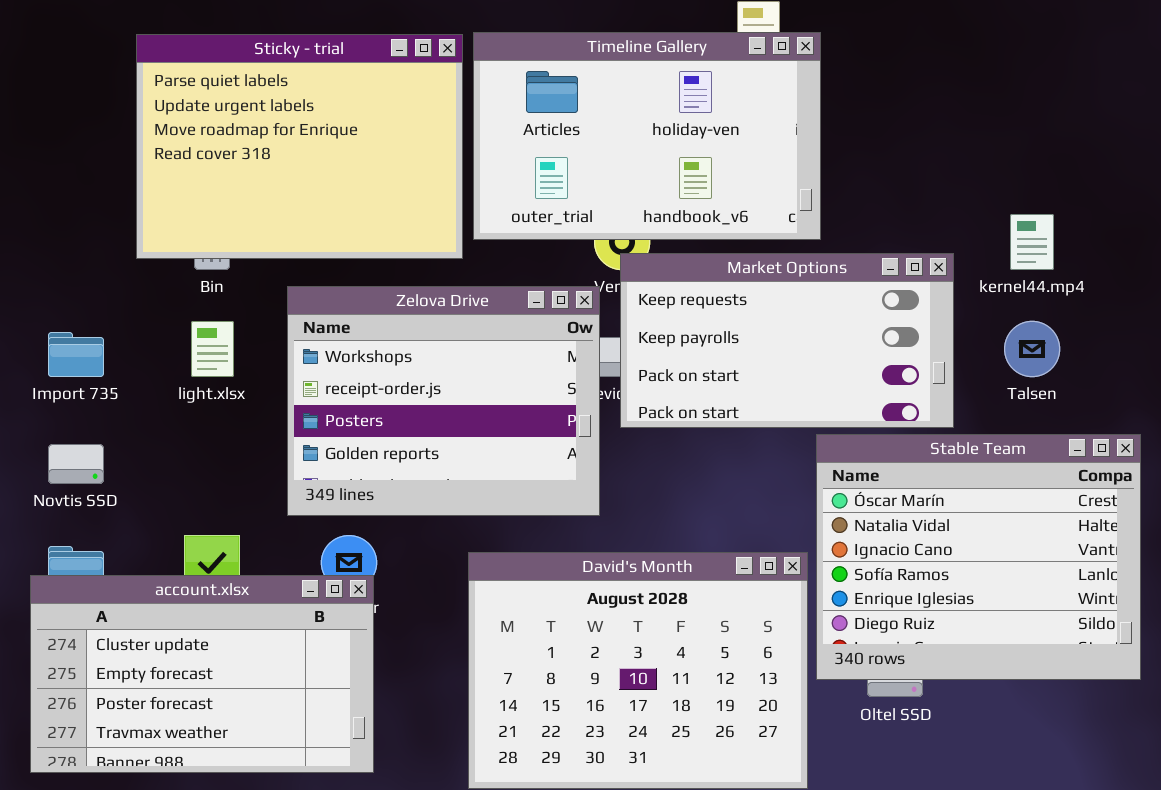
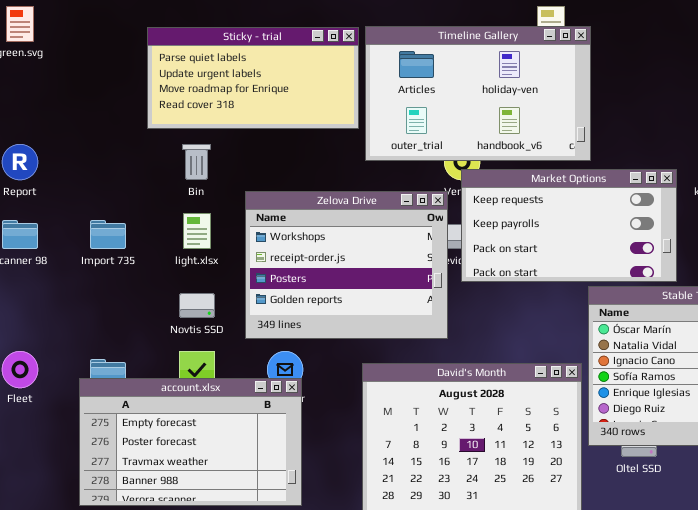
Sticky - trial: [136,34,463,259] -> [147,27,359,129], resized
Novtis SSD: [48,444,104,484] -> [179,293,215,318], moved
account.xlsx: [30,575,374,773] -> [79,378,302,506], scrolled down 1 row

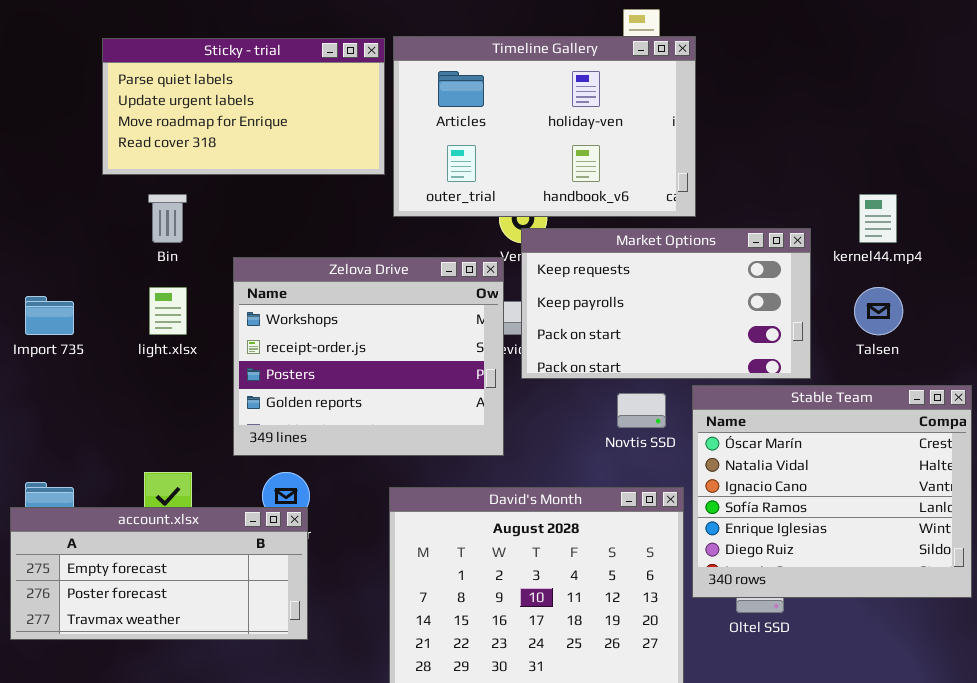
Novtis SSD: [179,293,215,318] -> [617,393,666,428], moved
account.xlsx: [79,378,302,506] -> [10,507,308,640], resized

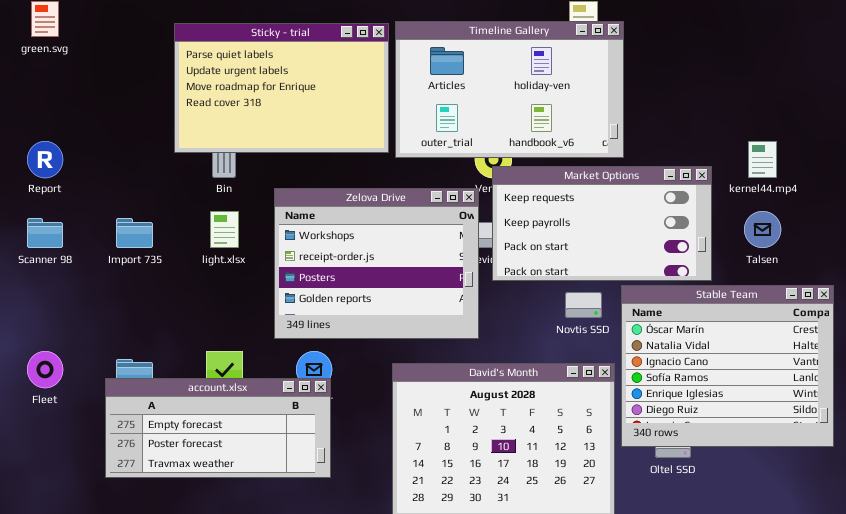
Sticky - trial: [102,38,385,175] -> [174,23,389,153], resized

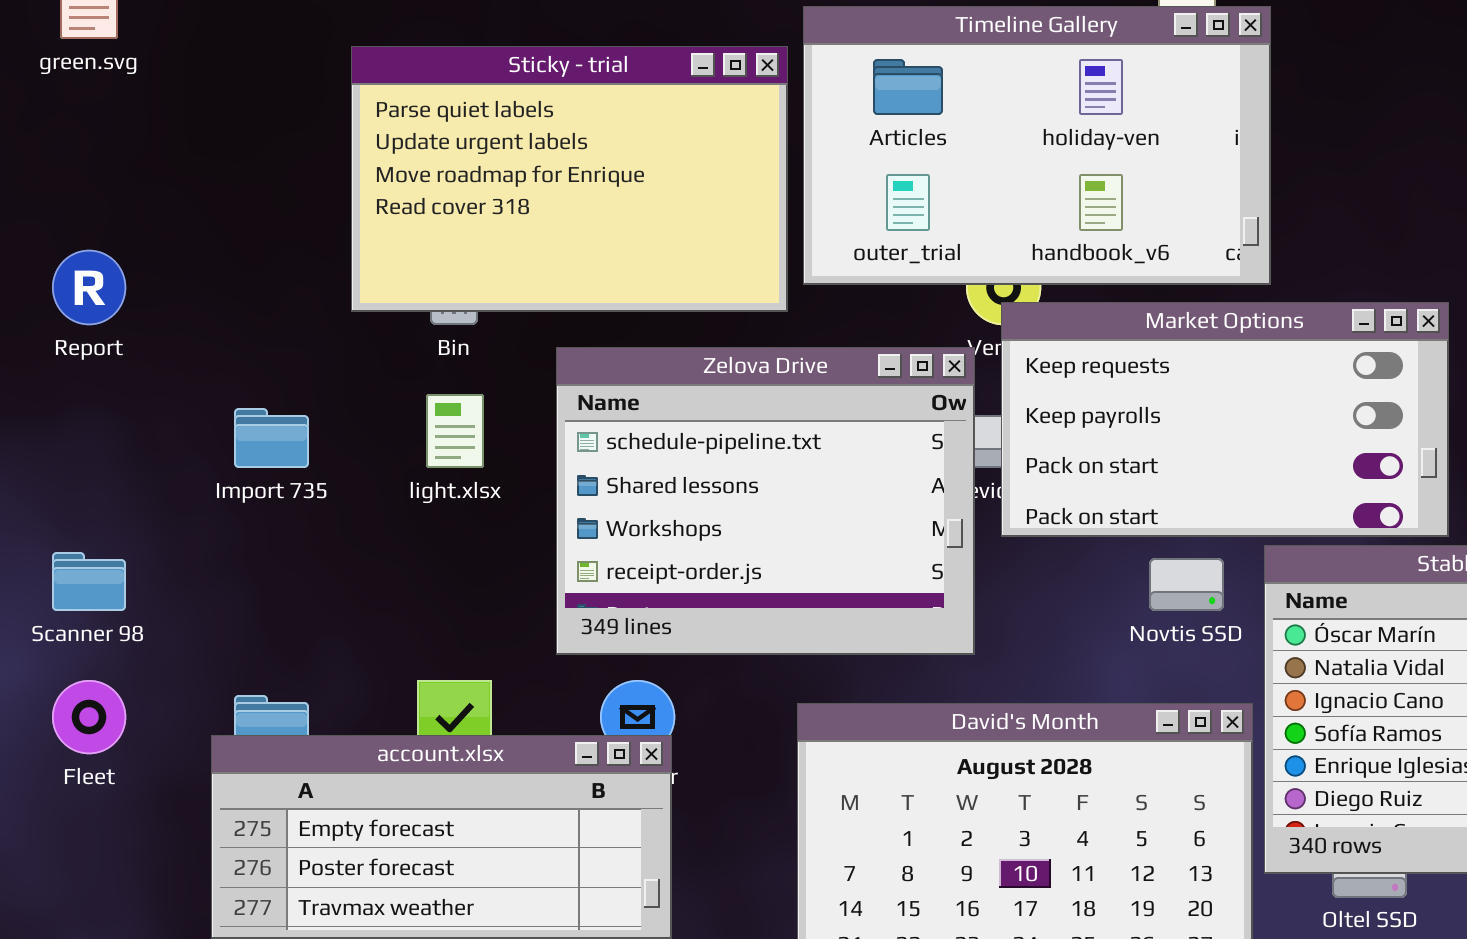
Sticky - trial: [174,23,389,153] -> [351,46,788,312], moved
Zelova Drive: [274,188,479,339] -> [556,347,975,655], scrolled up 2 rows
Scanner 98: [27,218,63,248] -> [52,552,126,611], moved

